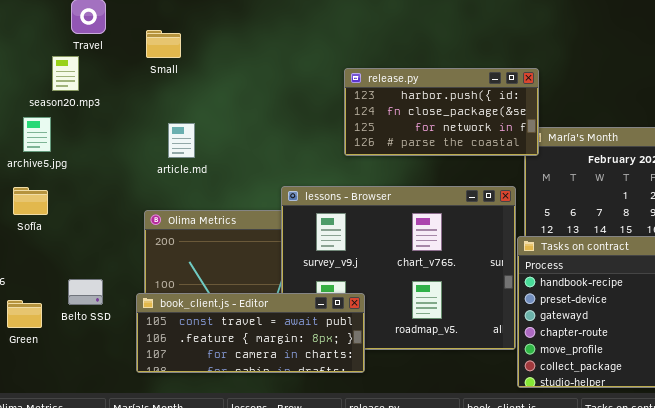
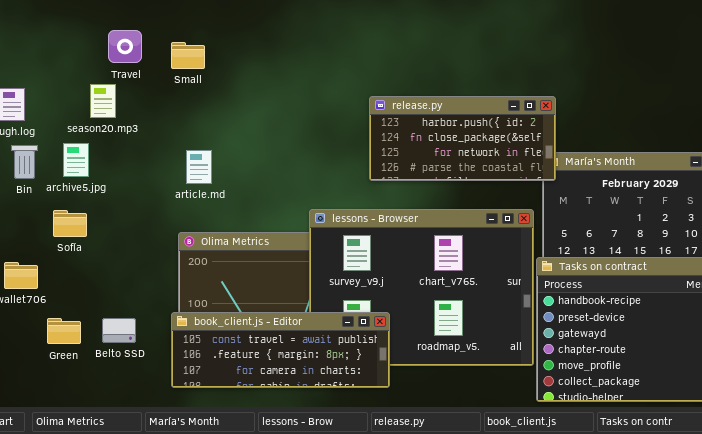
Small: [146,30,181,58] -> [171,42,205,69], moved
article.md: [168,123,195,158] -> [186,150,212,184], moved
Belto SSD: [68,279,103,305] -> [102,318,136,343], moved

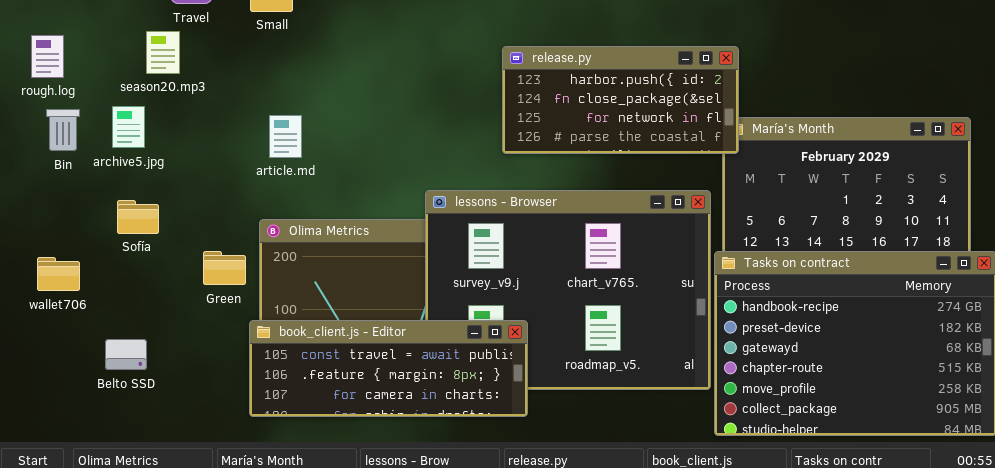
Sofía: [53,210,87,237] -> [117,200,159,234], moved
Green: [47,318,81,344] -> [203,251,246,285], moved
Belto SSD: [102,318,136,343] -> [105,339,147,370], moved

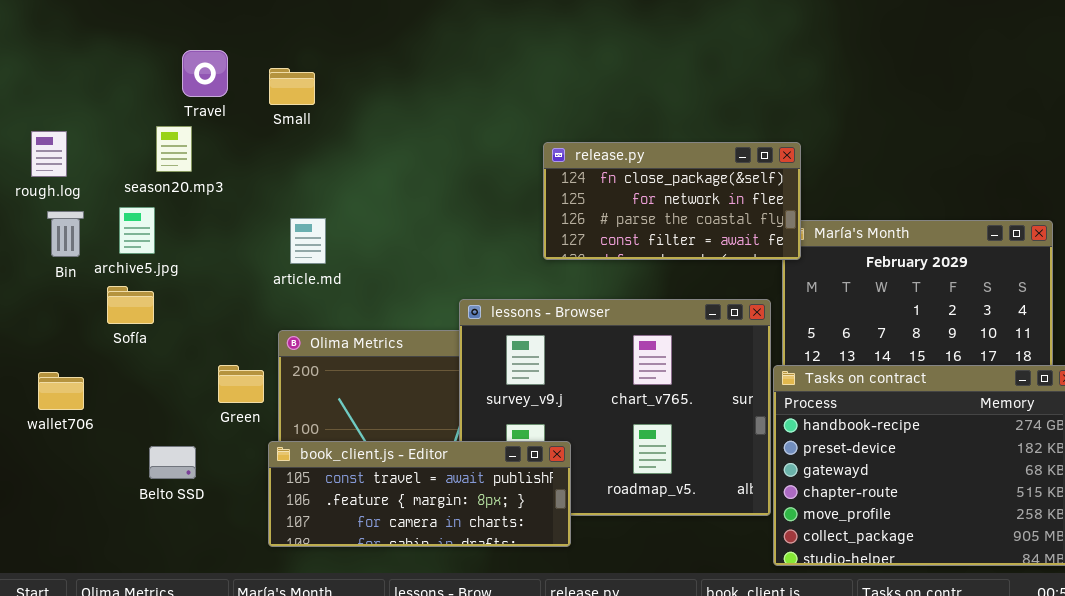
release.py: [502,46,739,154] -> [543,142,801,260], scrolled down 1 row
Sofía: [117,200,159,234] -> [107,286,154,324], moved
Belto SSD: [105,339,147,370] -> [149,446,196,479], moved

